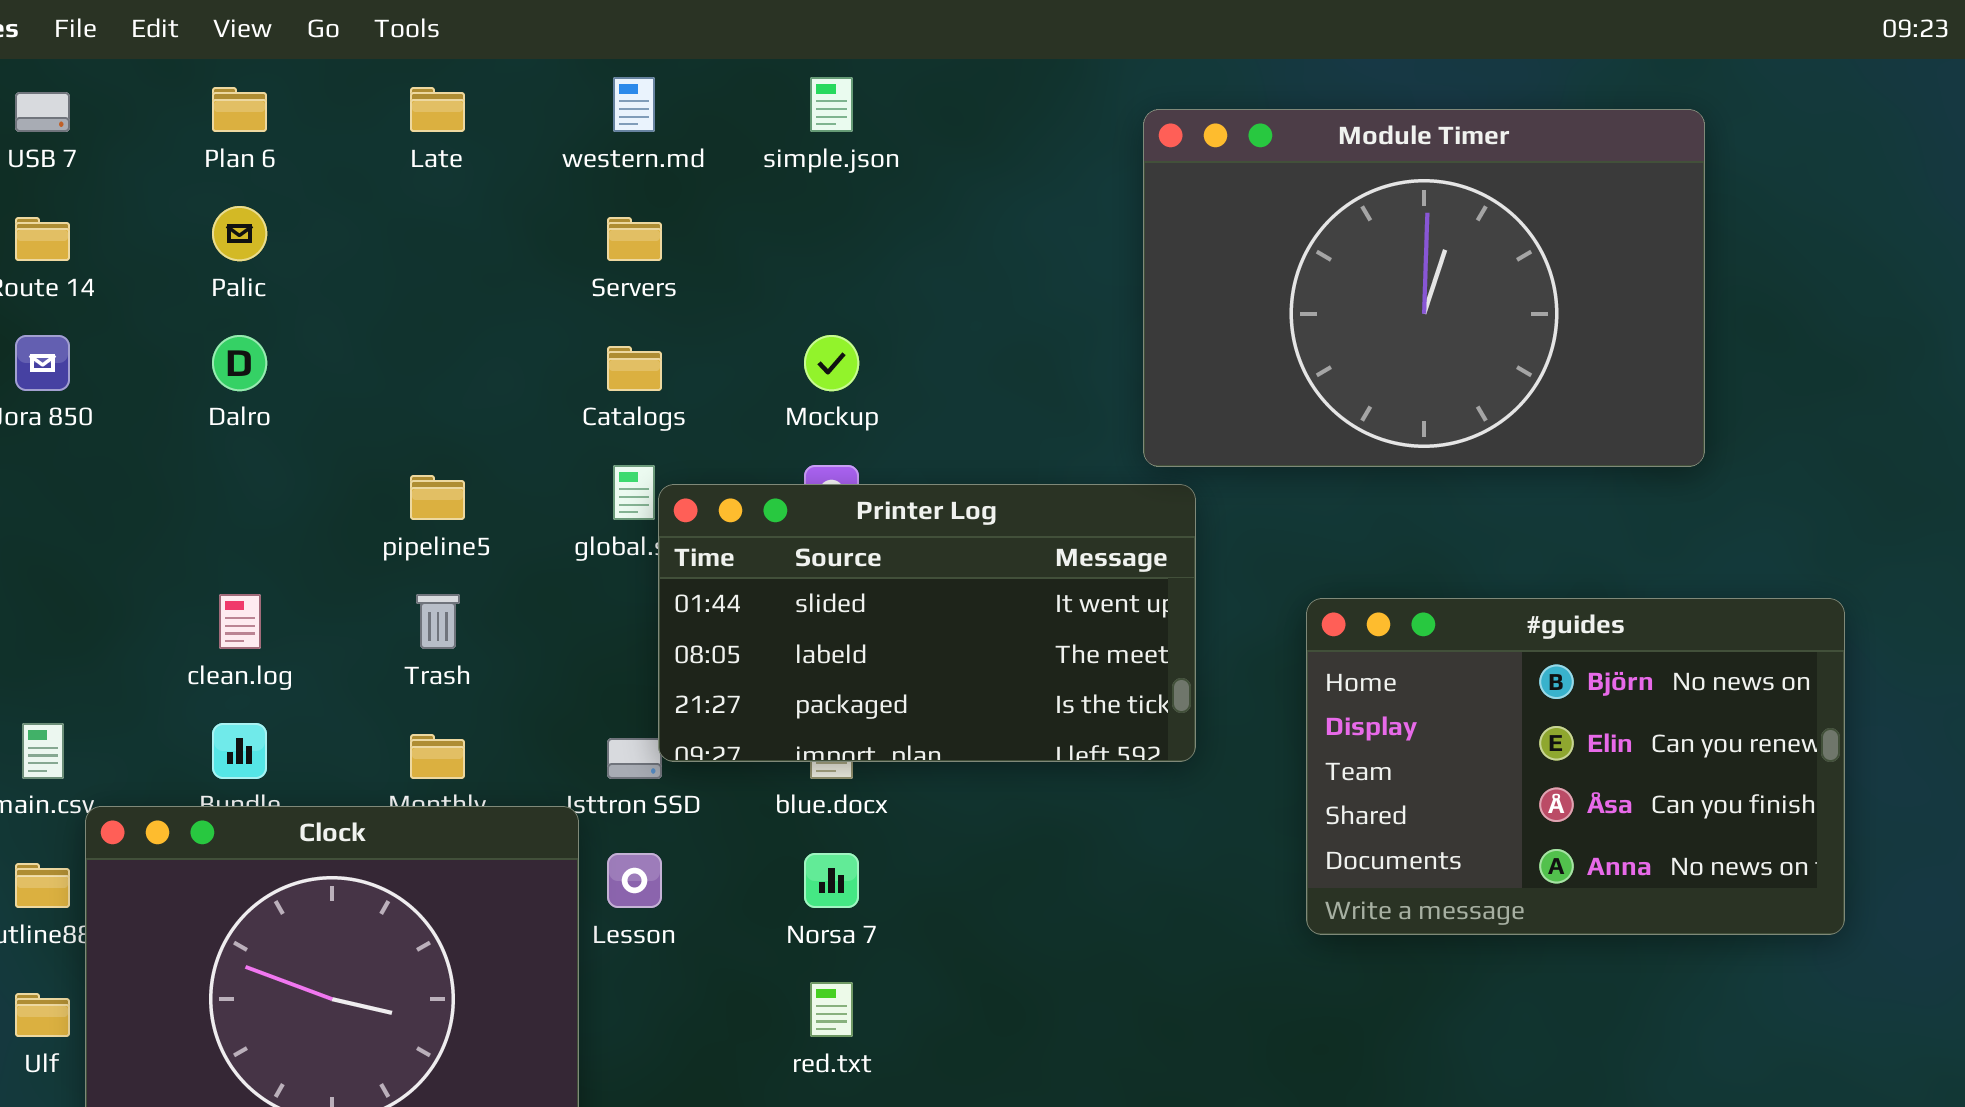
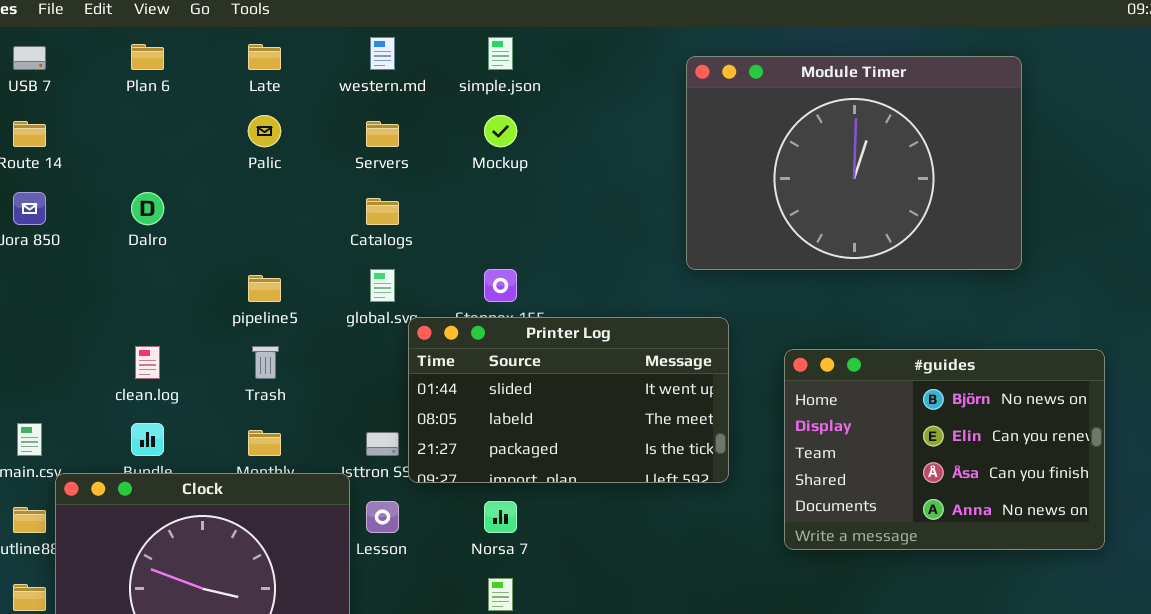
Palic: [212,206,267,261] -> [248,115,281,147], moved
Mockup: [804,335,859,391] -> [484,115,517,147], moved
Printer Log: [658,484,1196,762] -> [408,317,729,483], moved

